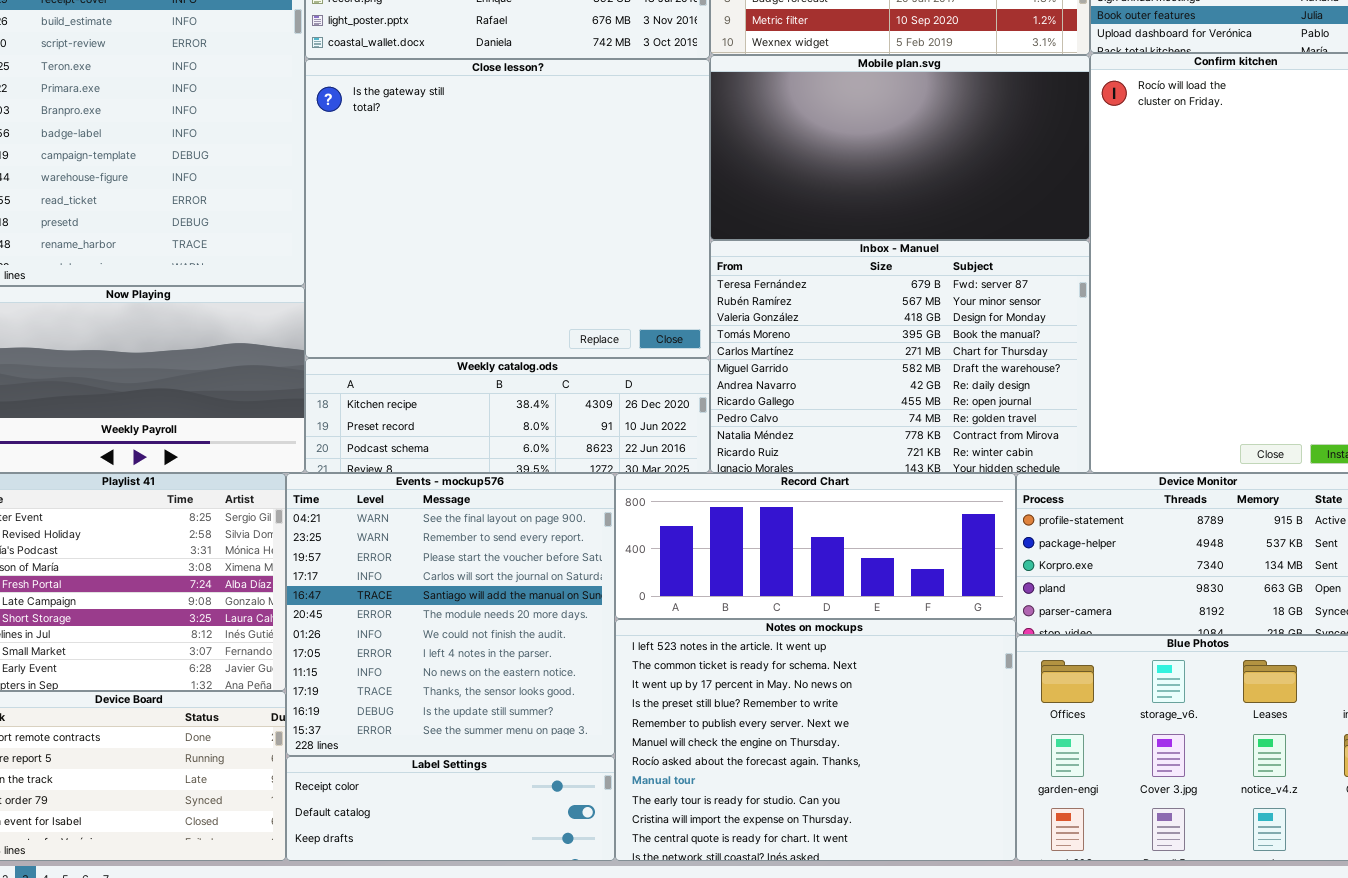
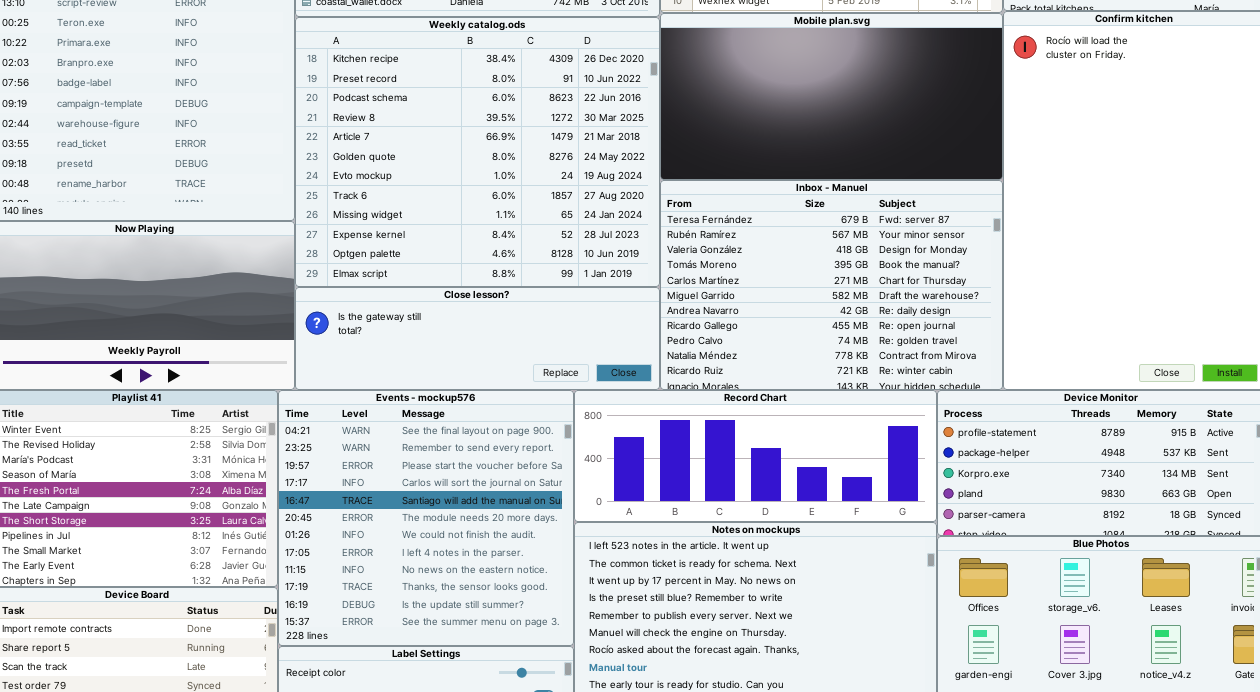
Close lesson?: [305,59,710,358] -> [295,287,660,390], moved, resized
Weekly catalog.ods: [305,358,710,473] -> [295,17,660,287], moved, resized

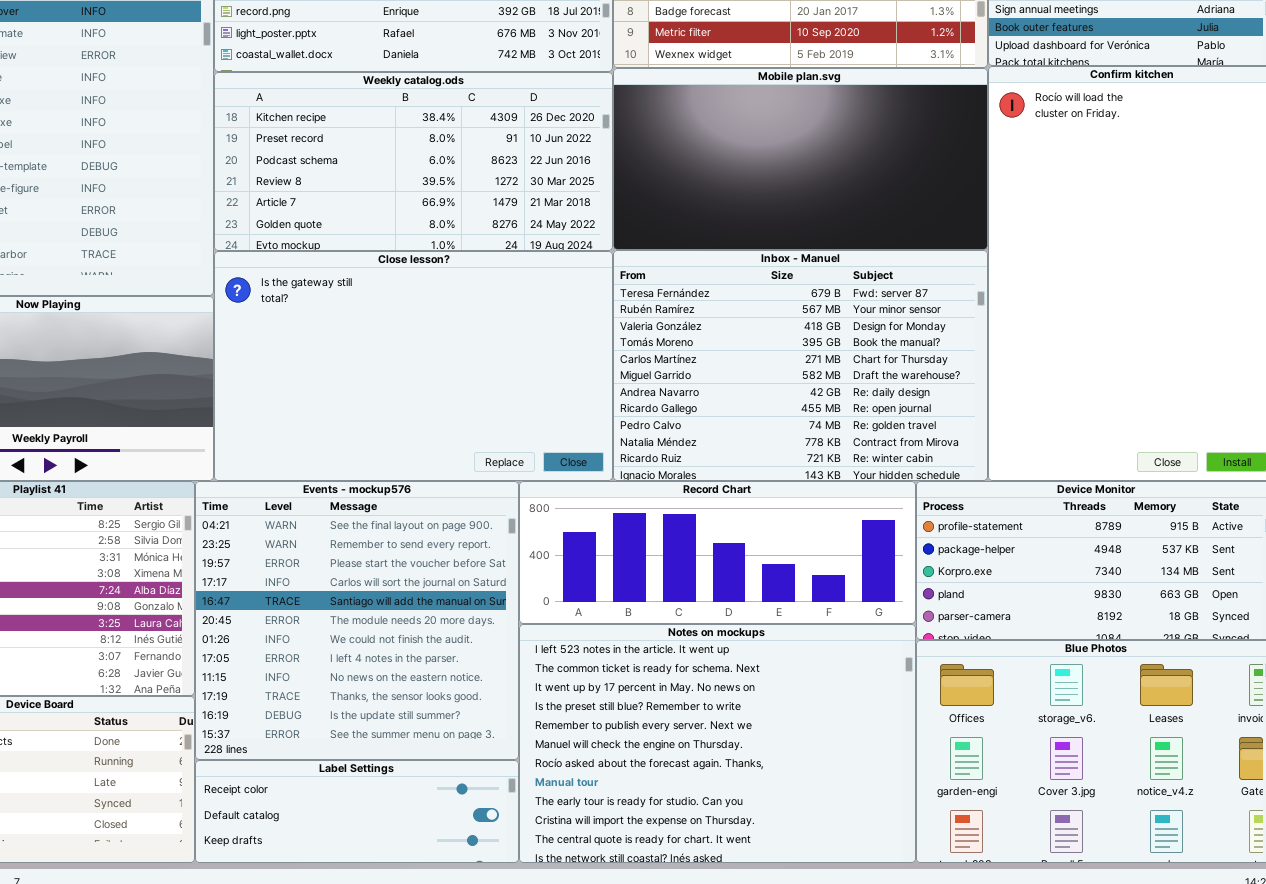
Weekly catalog.ods: [295,17,660,287] -> [214,72,613,251], resized
Close lesson?: [295,287,660,390] -> [214,251,613,481], resized

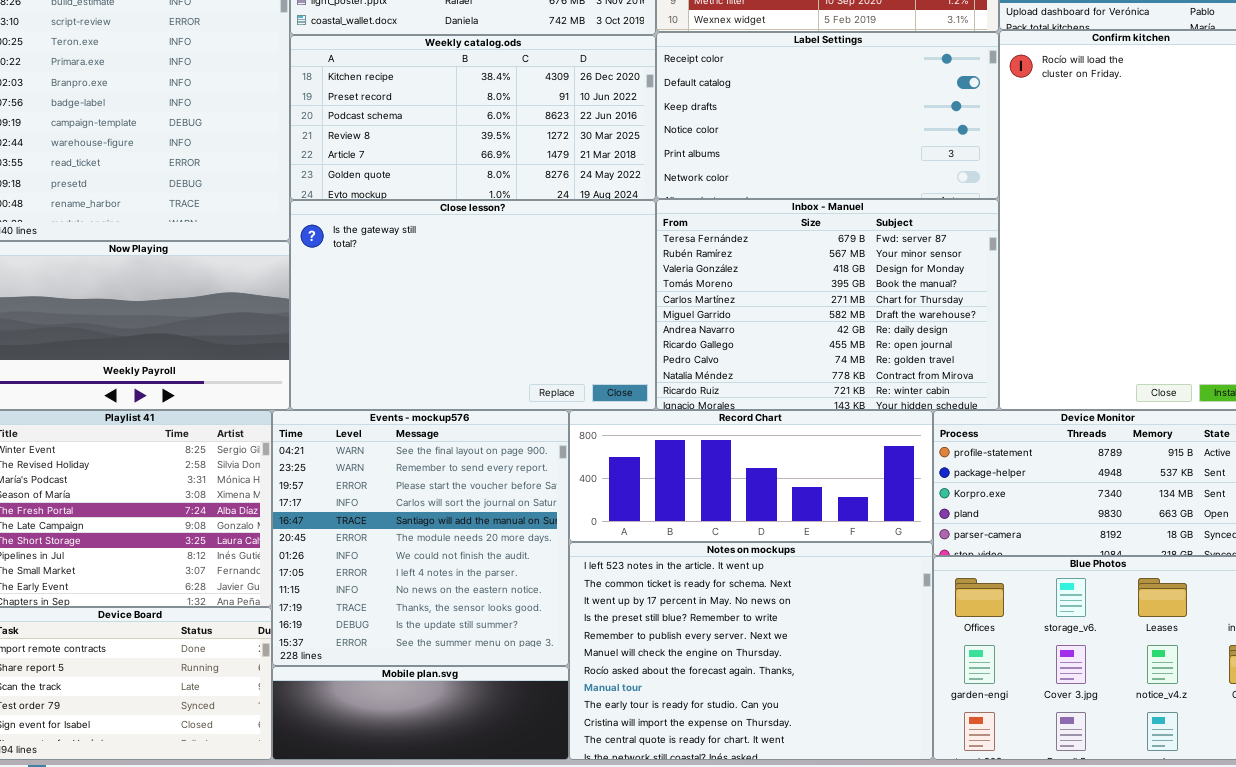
Mobile plan.svg: [613,68,988,250] -> [272,666,569,760], moved, resized
Label Settings: [195,760,519,863] -> [656,32,999,199], moved, resized

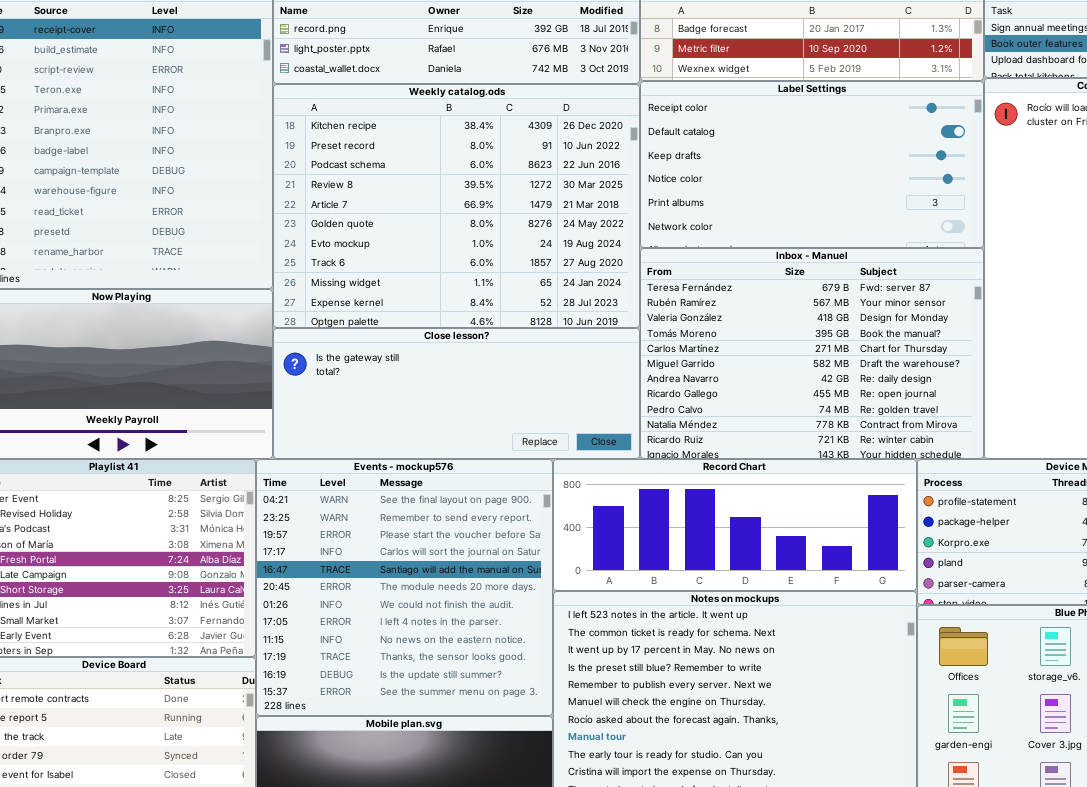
Weekly catalog.ods: [290,35,656,200] -> [273,84,640,328], resized
Close lesson?: [290,200,656,410] -> [273,328,640,459], resized

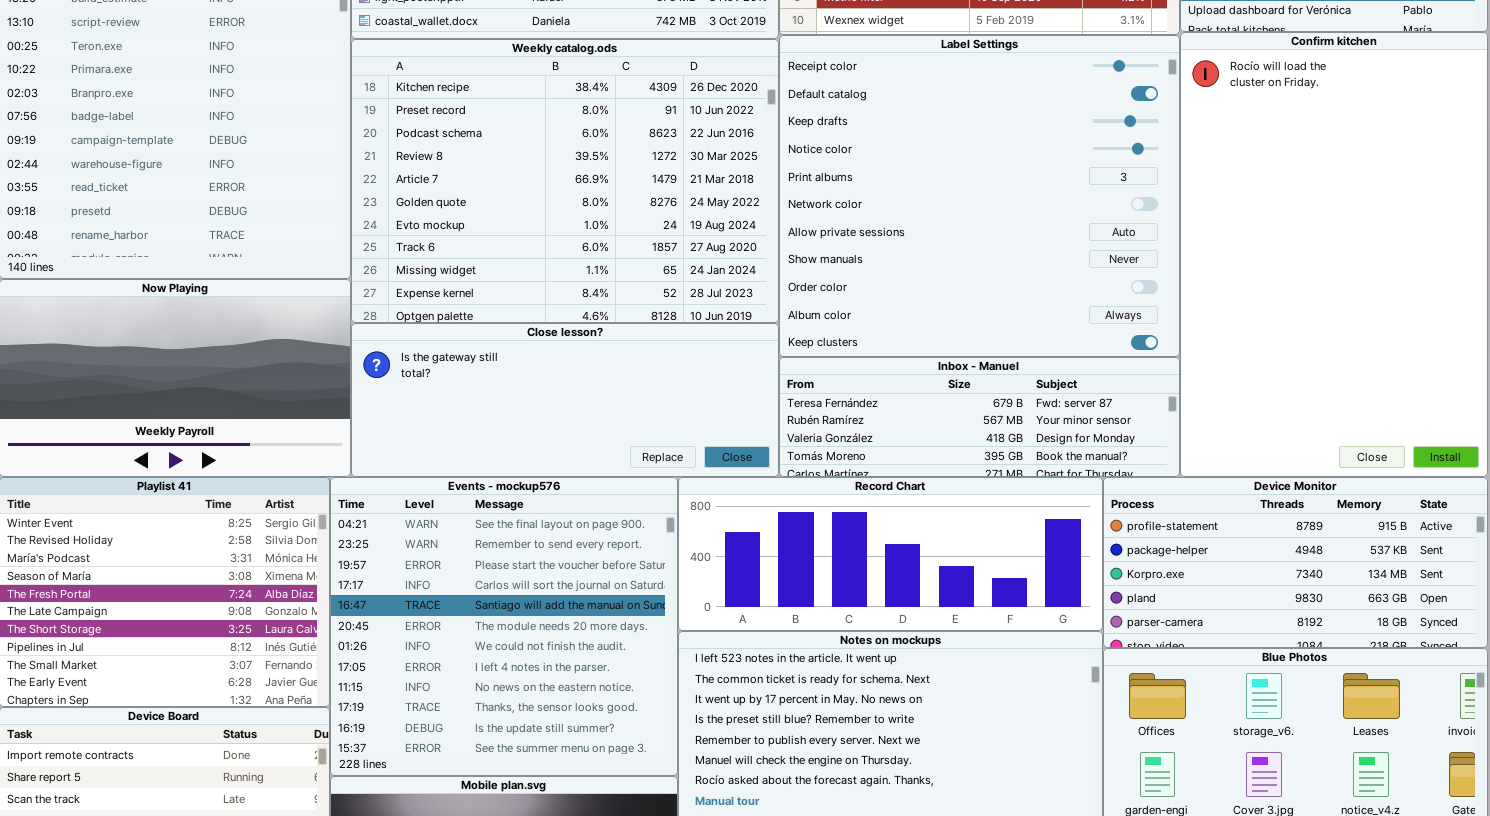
Label Settings: [640,81,984,248] -> [779,35,1180,357], resized
Inbox - Manuel: [640,248,984,459] -> [779,357,1180,477], resized

